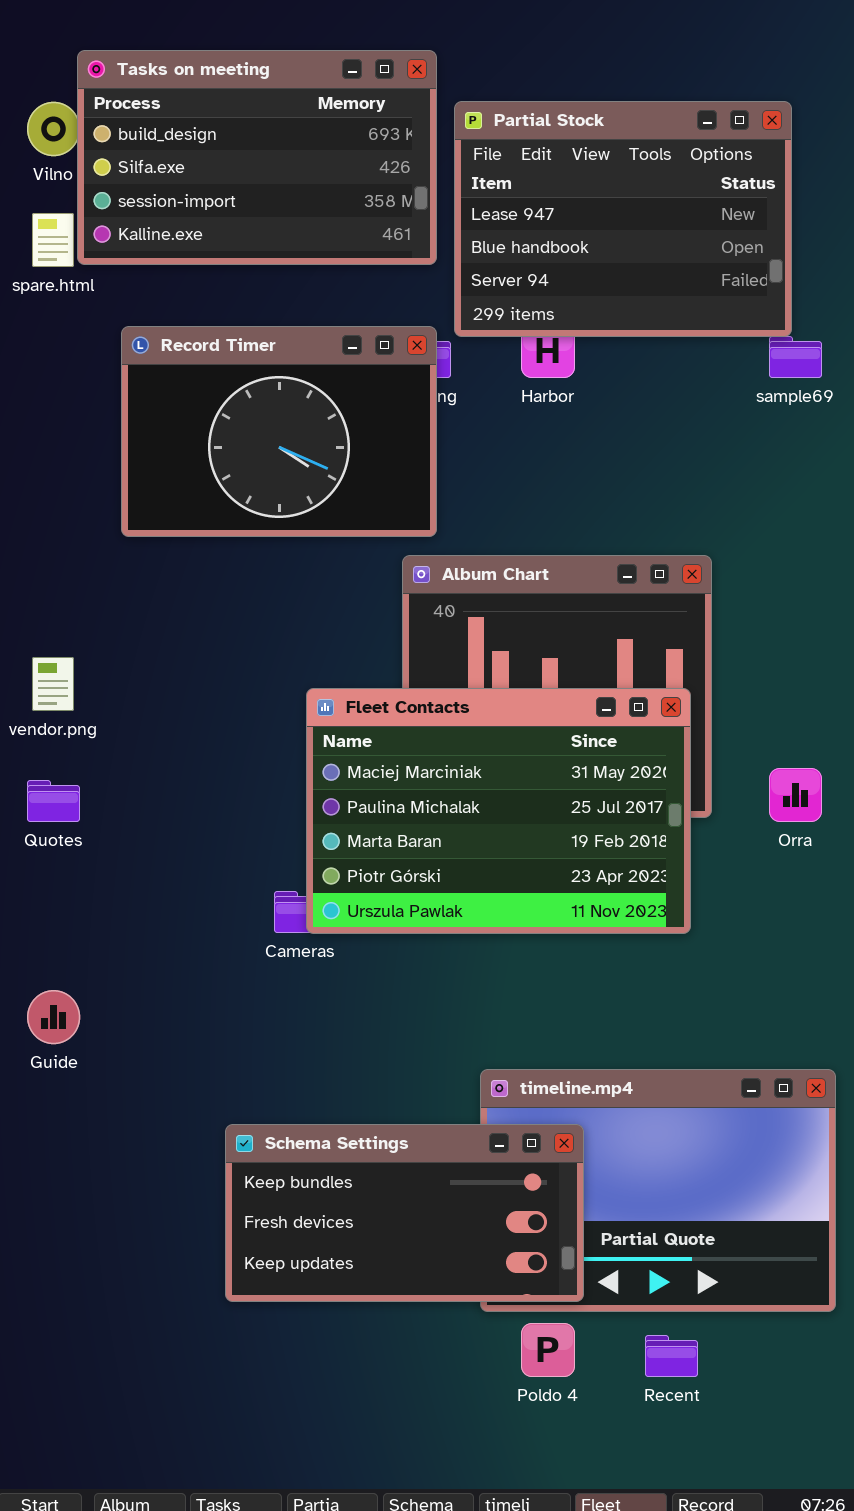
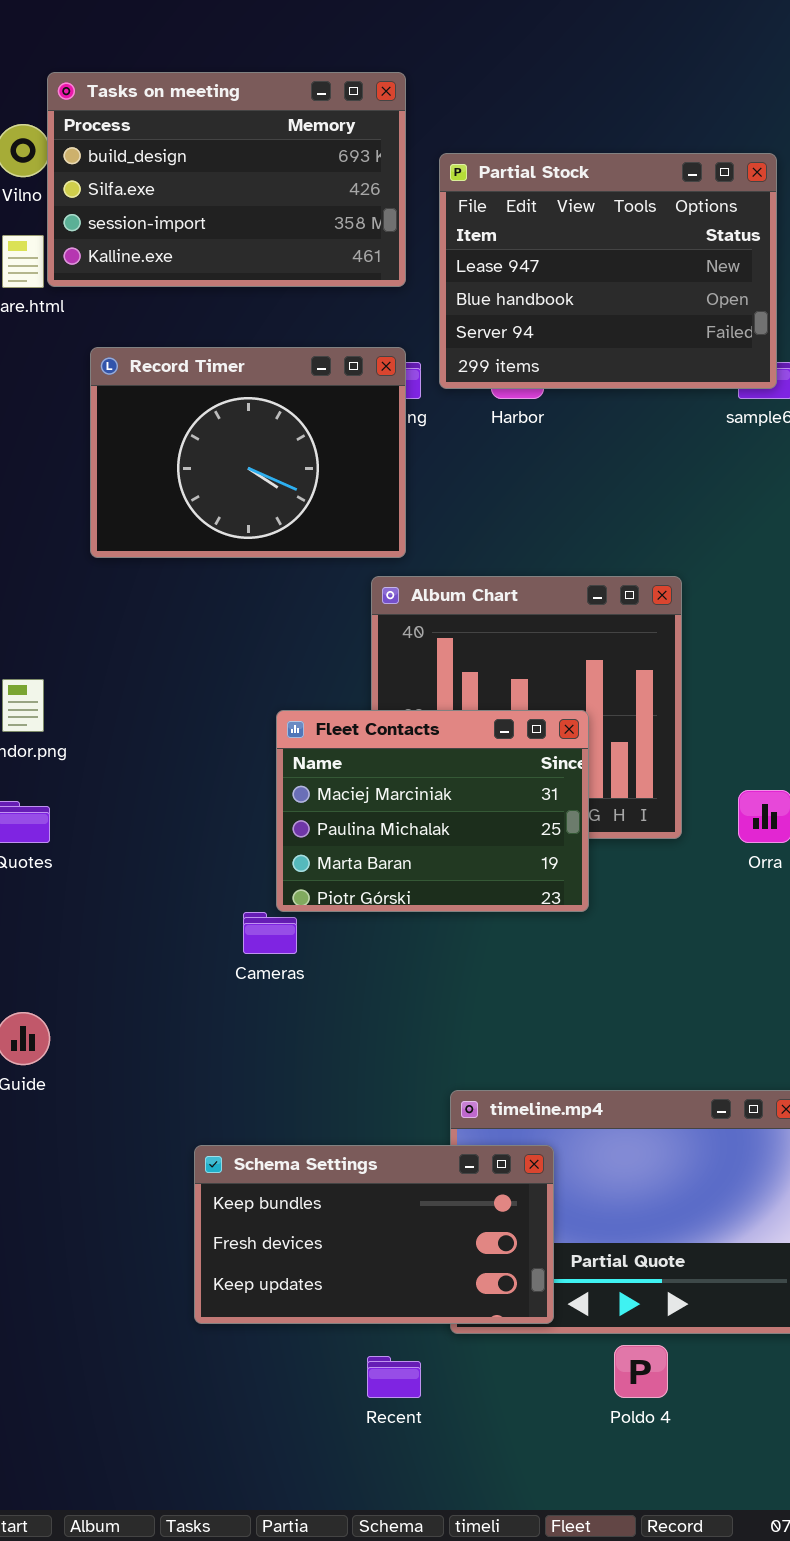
Partial Stock: [454,101,792,337] -> [439,153,777,389], moved
Fleet Contacts: [306,688,691,934] -> [276,710,589,912], resized
Poldo 4: [521,1323,575,1377] -> [614,1345,668,1398], moved
Recent: [645,1335,698,1377] -> [367,1356,421,1398], moved

